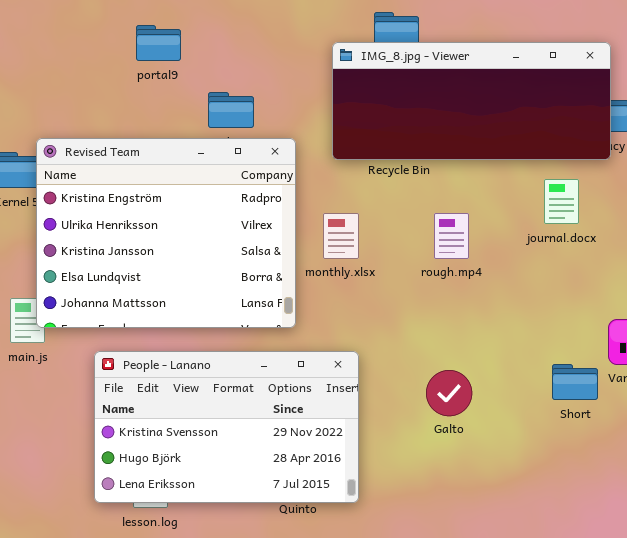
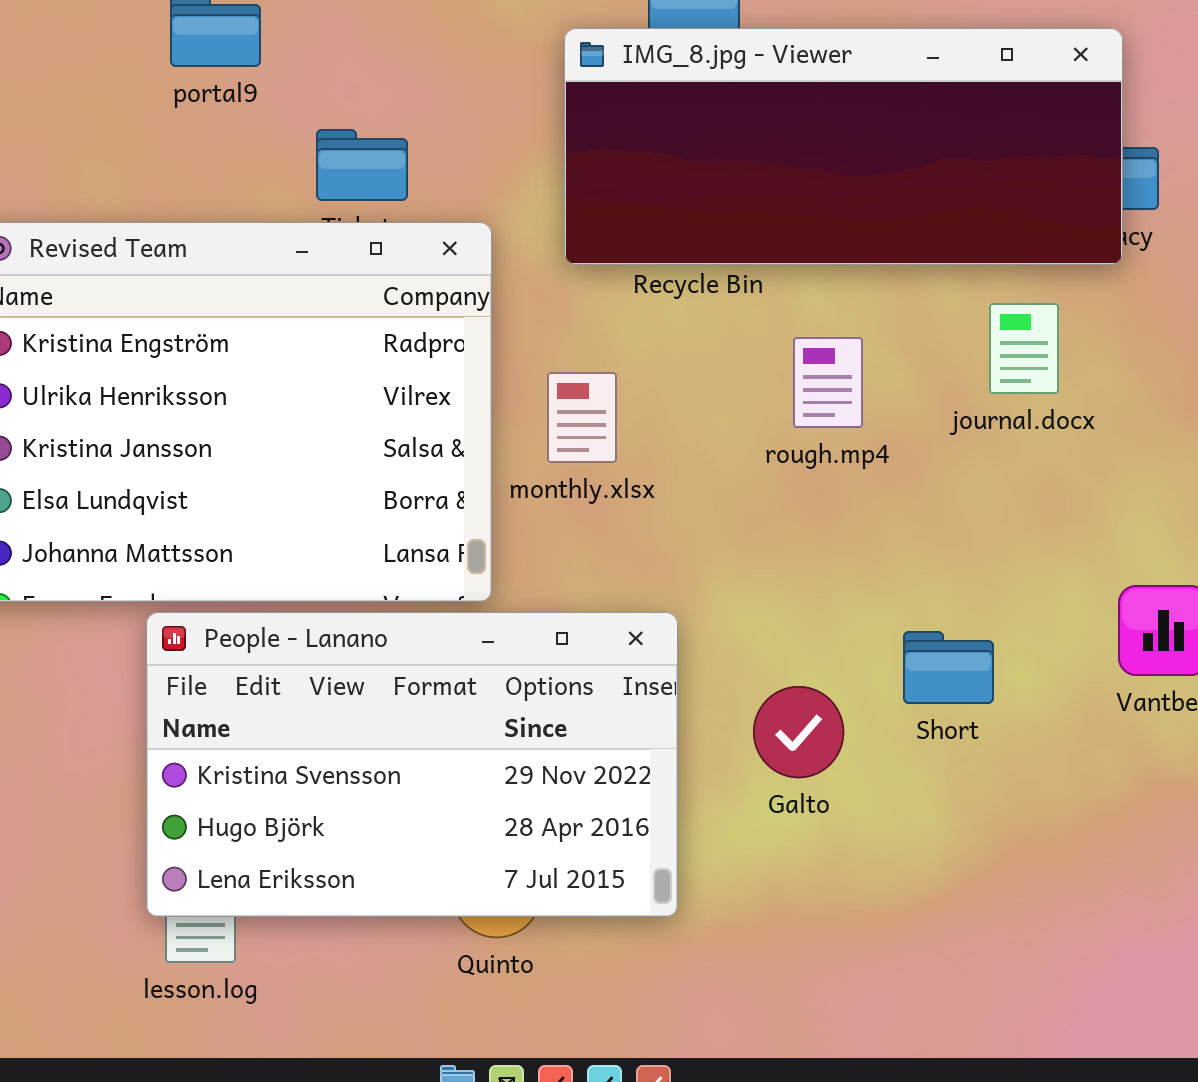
rough.mp4: [434,213,469,259] -> [793,337,863,428], moved
People - Lanano: [94,351,359,503] -> [146,612,678,917], moved
Short: [552,364,598,400] -> [903,631,994,704], moved

